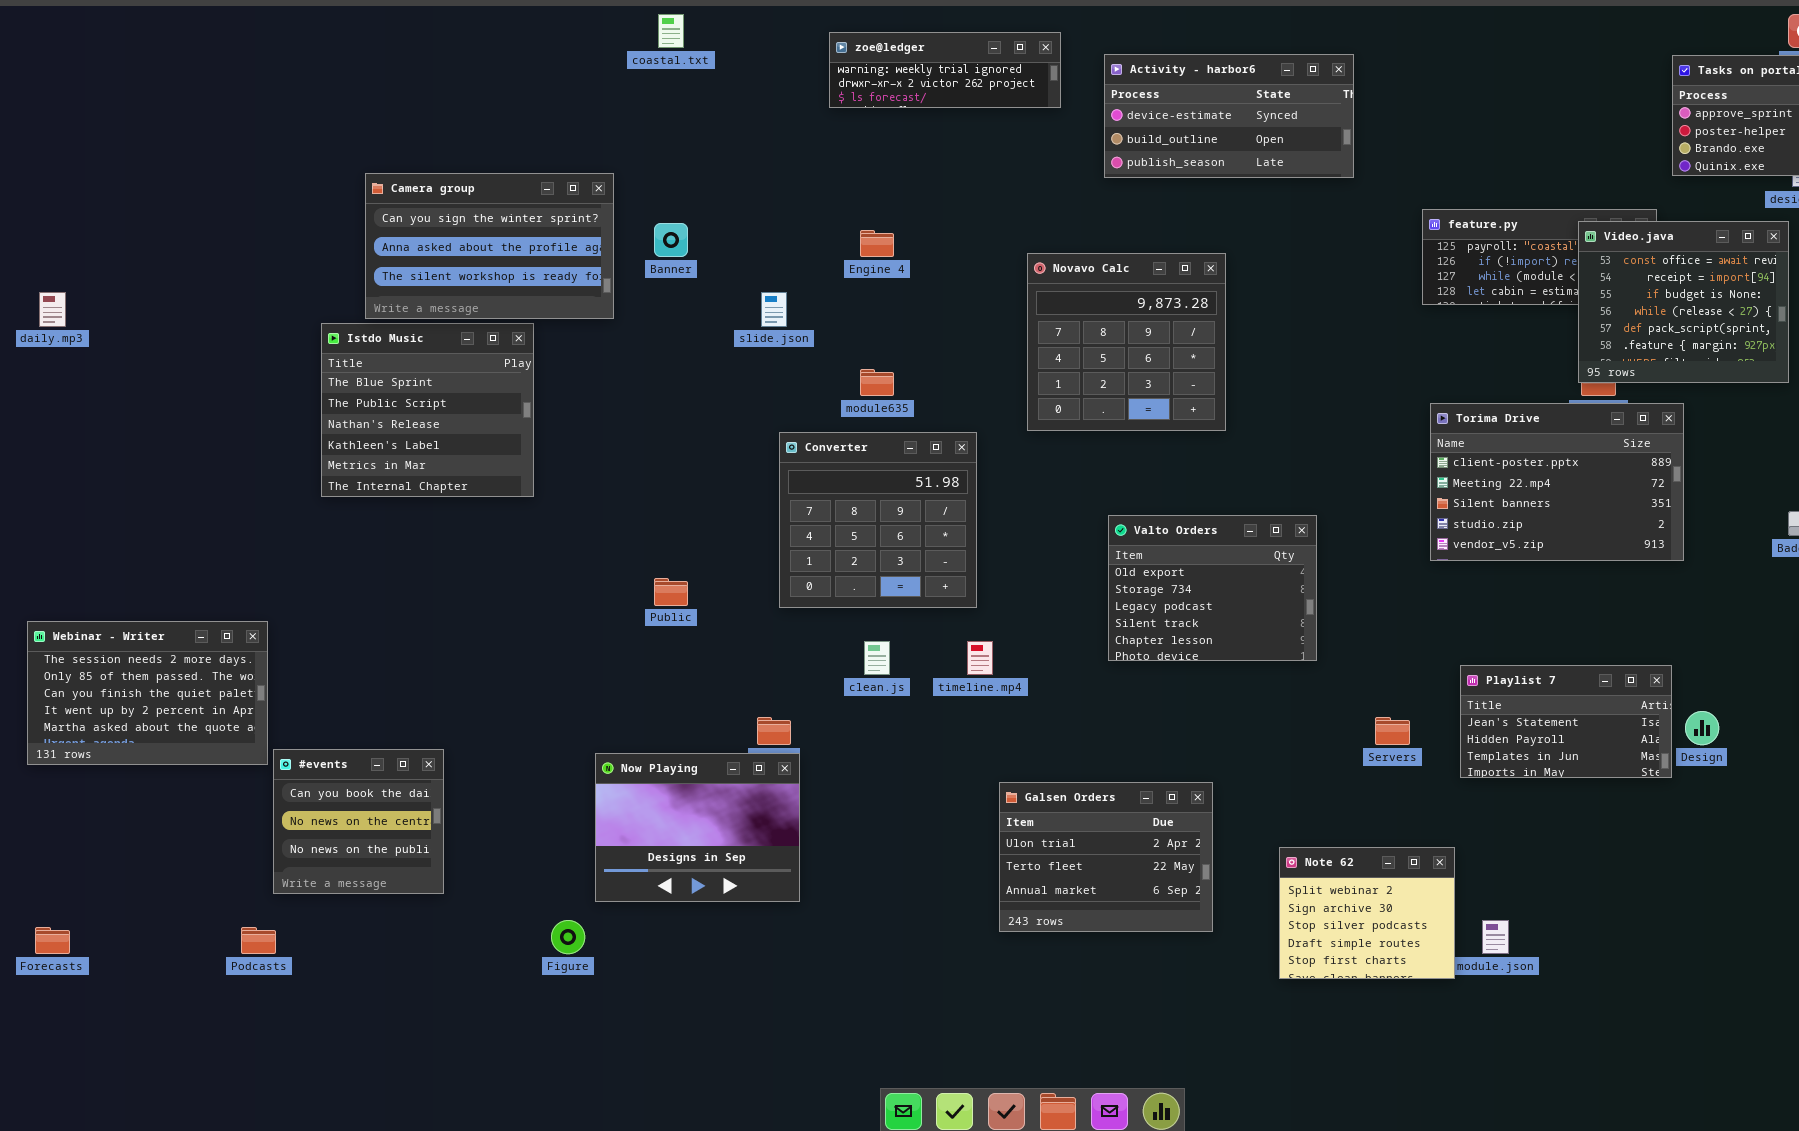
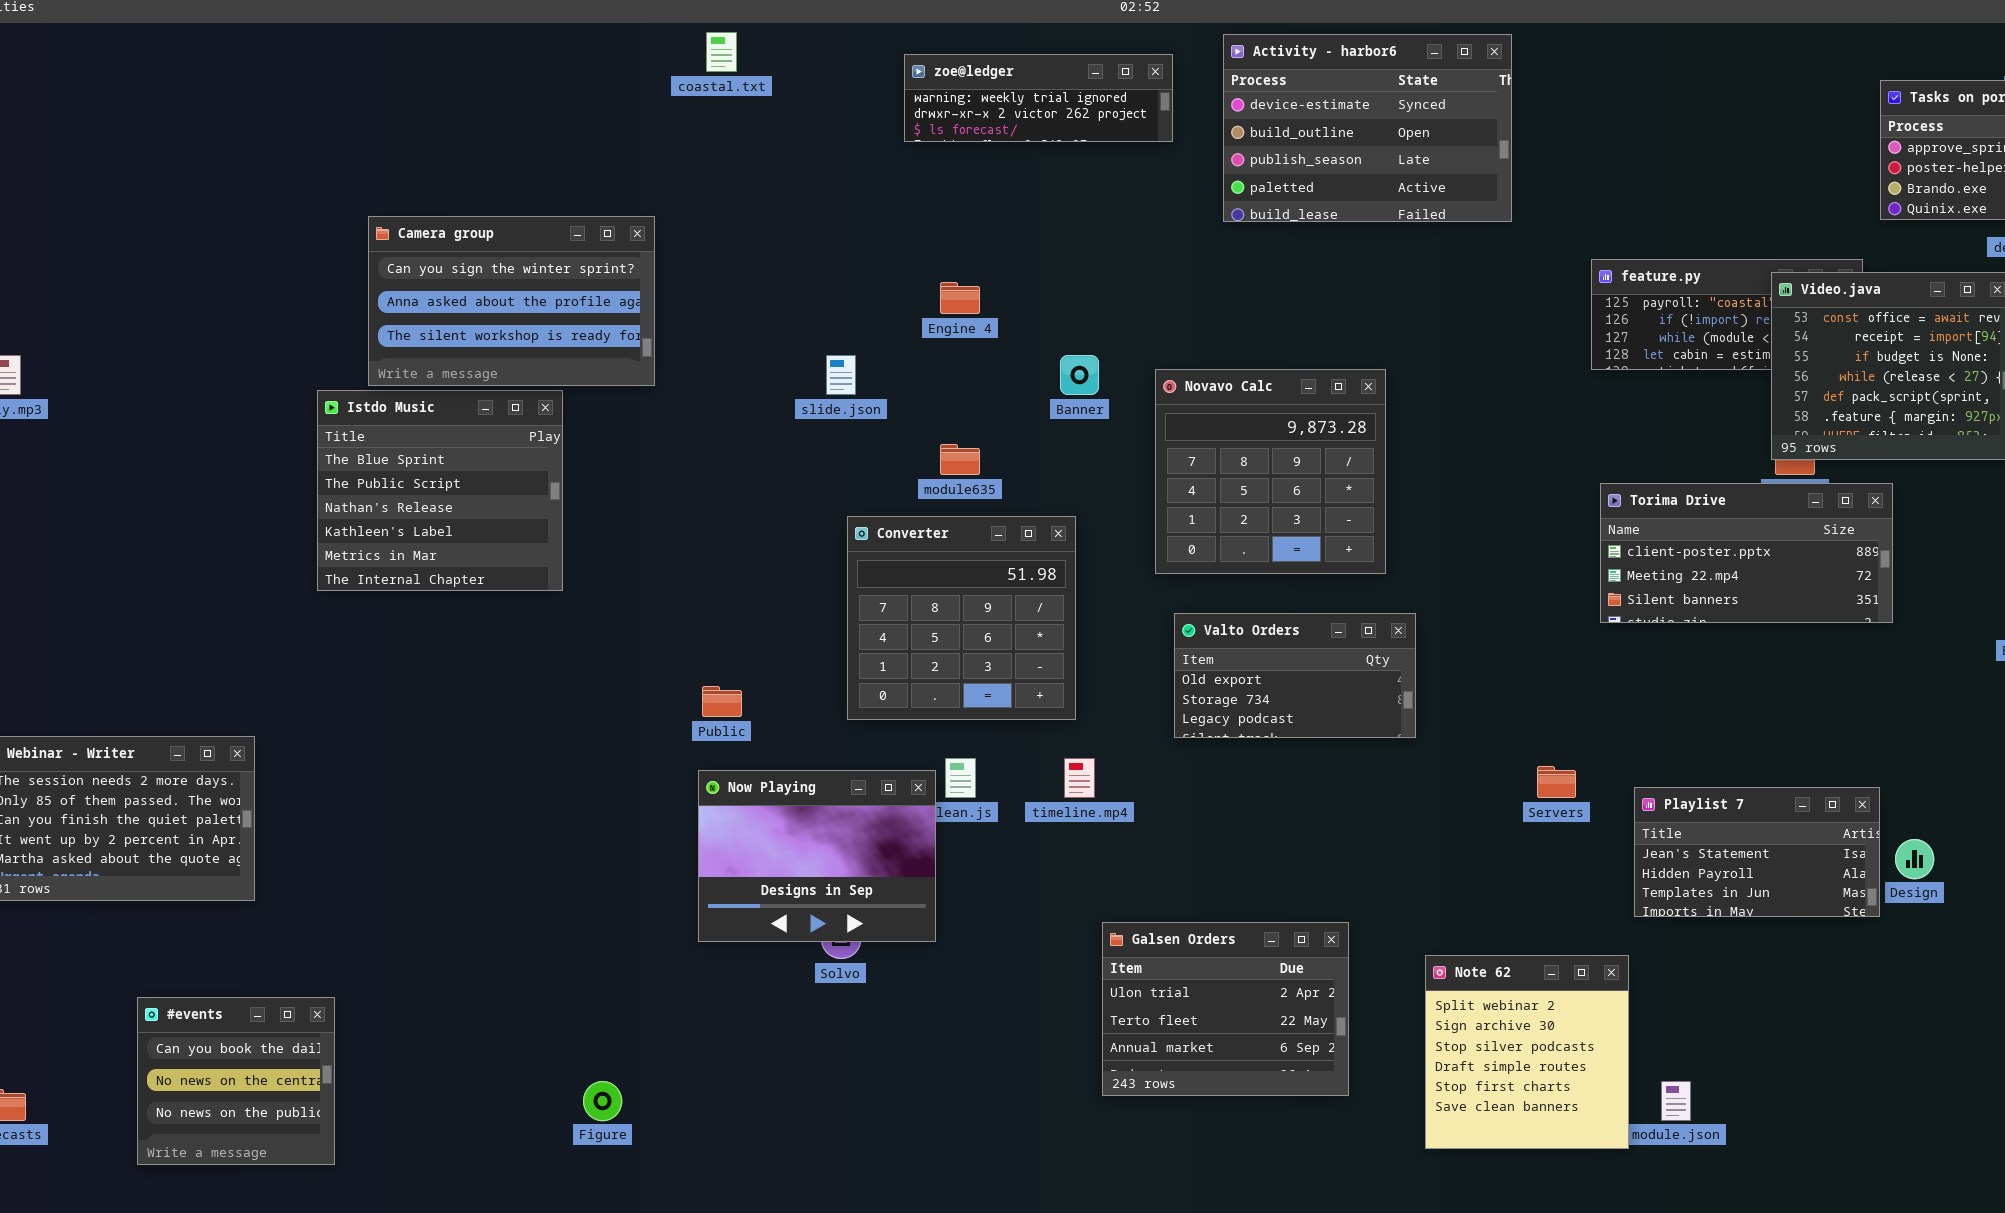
Activity - harbor6: [1104,54,1354,178] -> [1223,34,1512,222], resized
Banner: [654,223,688,257] -> [1060,355,1099,395], moved
Novavo Calc: [1027,253,1226,431] -> [1155,369,1386,574], moved
Torima Drive: [1430,403,1684,561] -> [1600,483,1893,623], resized
Valto Orders: [1108,515,1317,661] -> [1174,613,1416,738], moved, resized
Servers: [1375,717,1410,745] -> [1537,766,1576,798], moved
#events: [273,749,444,894] -> [137,997,335,1165], moved
Now Playing: [595,753,800,902] -> [698,770,936,942], moved
Note 62: [1279,847,1455,979] -> [1425,955,1629,1149], resized

